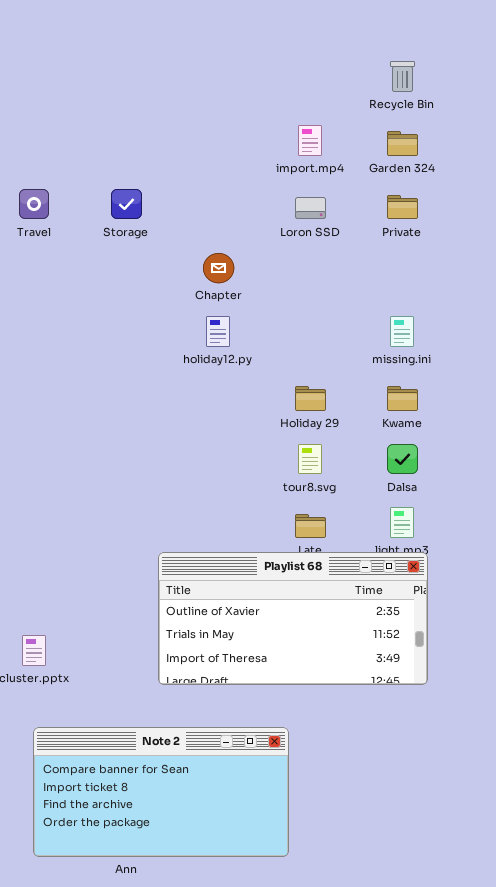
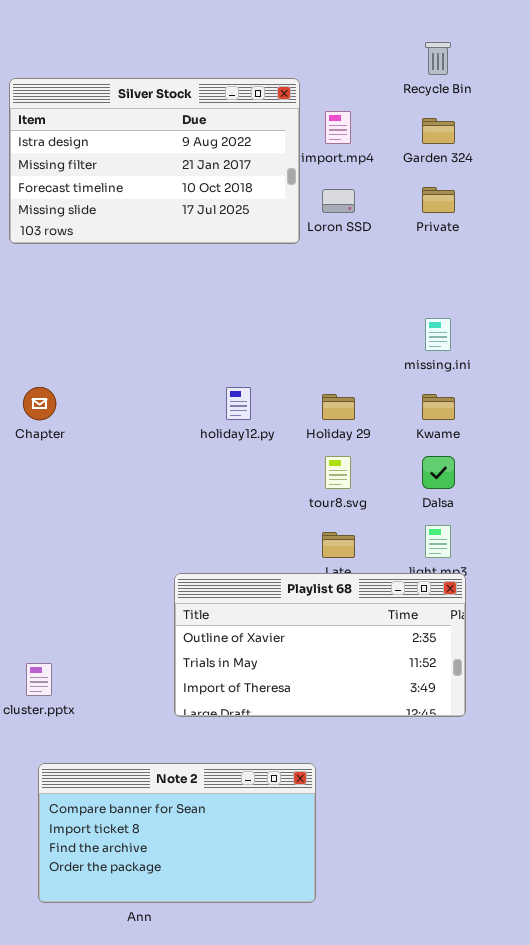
Silver Stock: none -> [9,78,300,244], opened
Chapter: [203,253,234,283] -> [23,387,56,420], moved
holiday12.py: [206,316,230,347] -> [226,387,251,420], moved

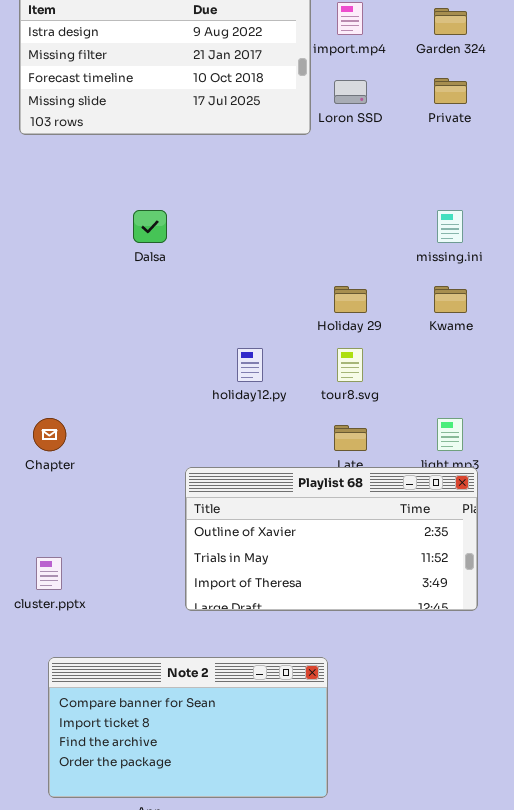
Chapter: [23,387,56,420] -> [33,418,66,451], moved
holiday12.py: [226,387,251,420] -> [237,348,263,382], moved
Dalsa: [422,456,455,489] -> [133,210,167,243], moved

